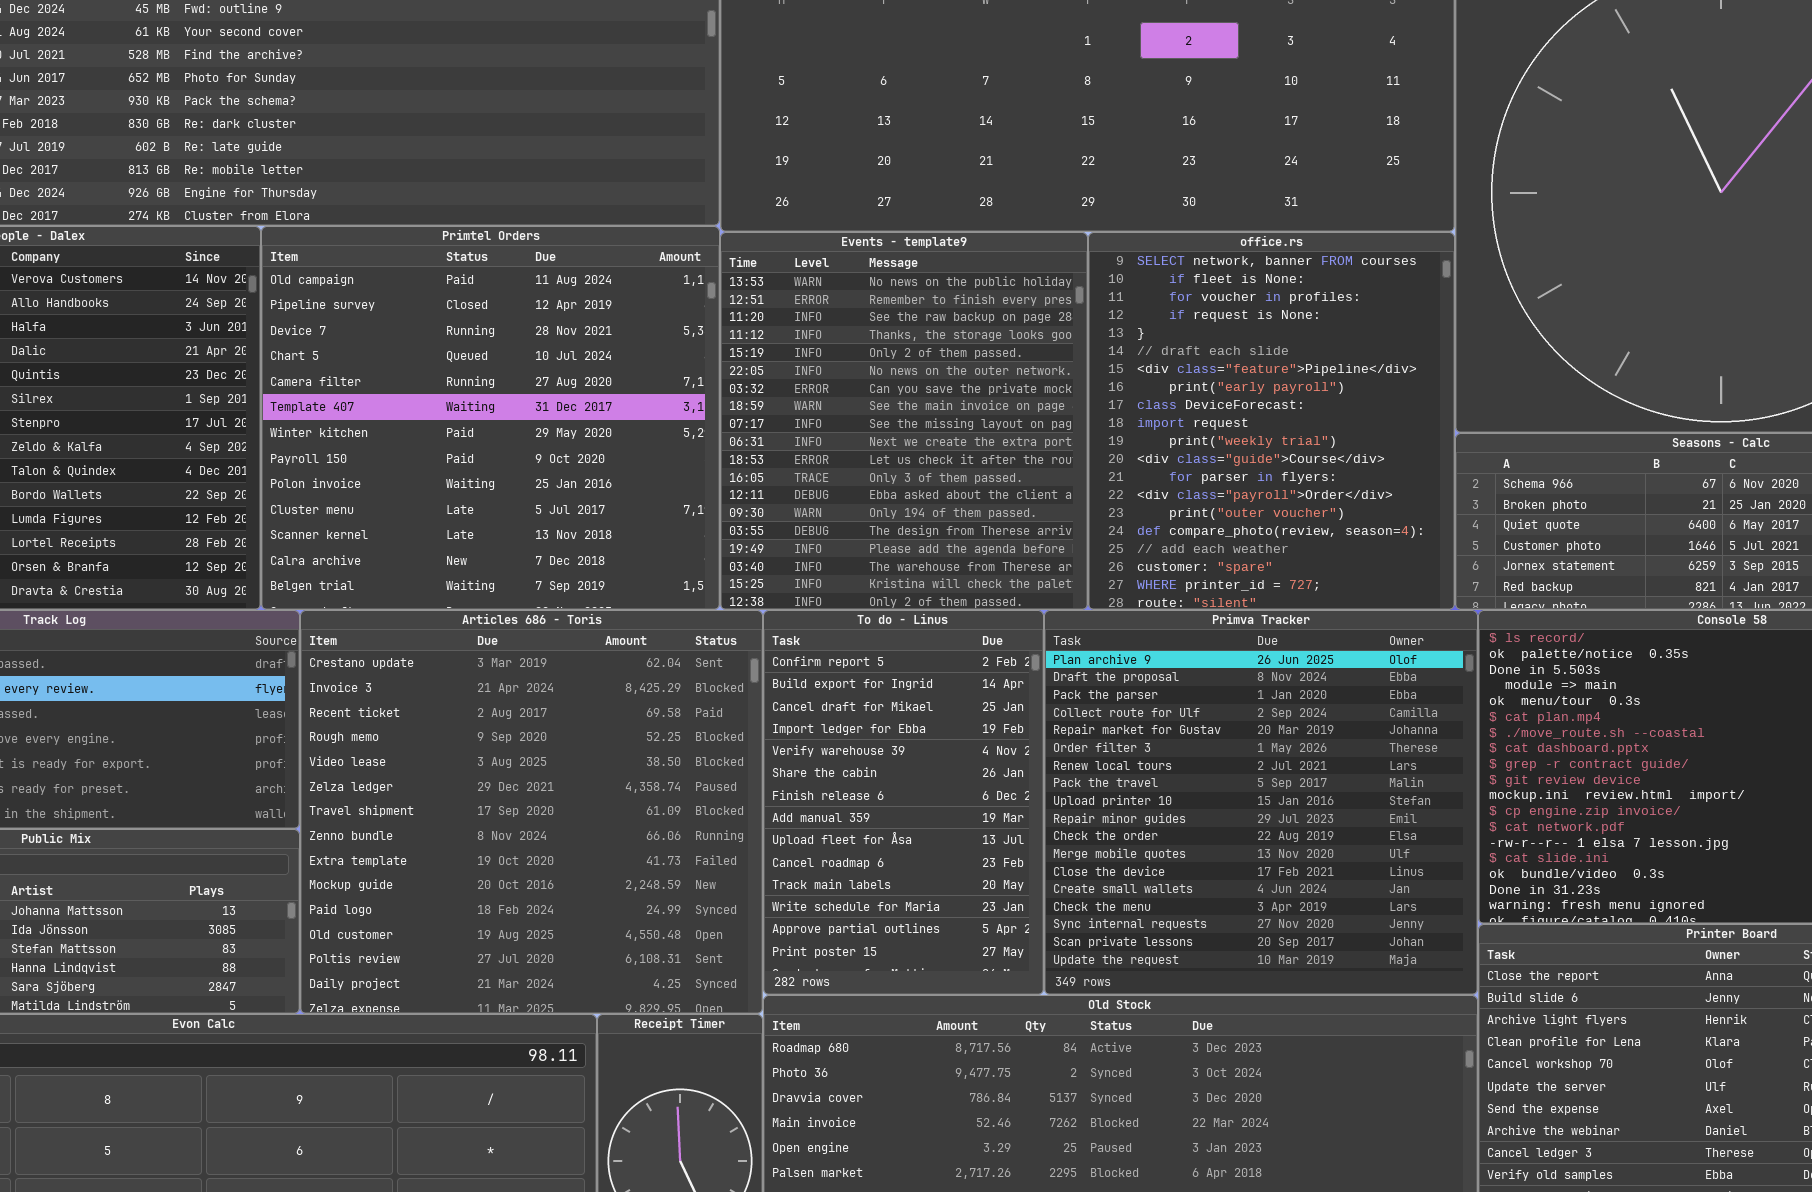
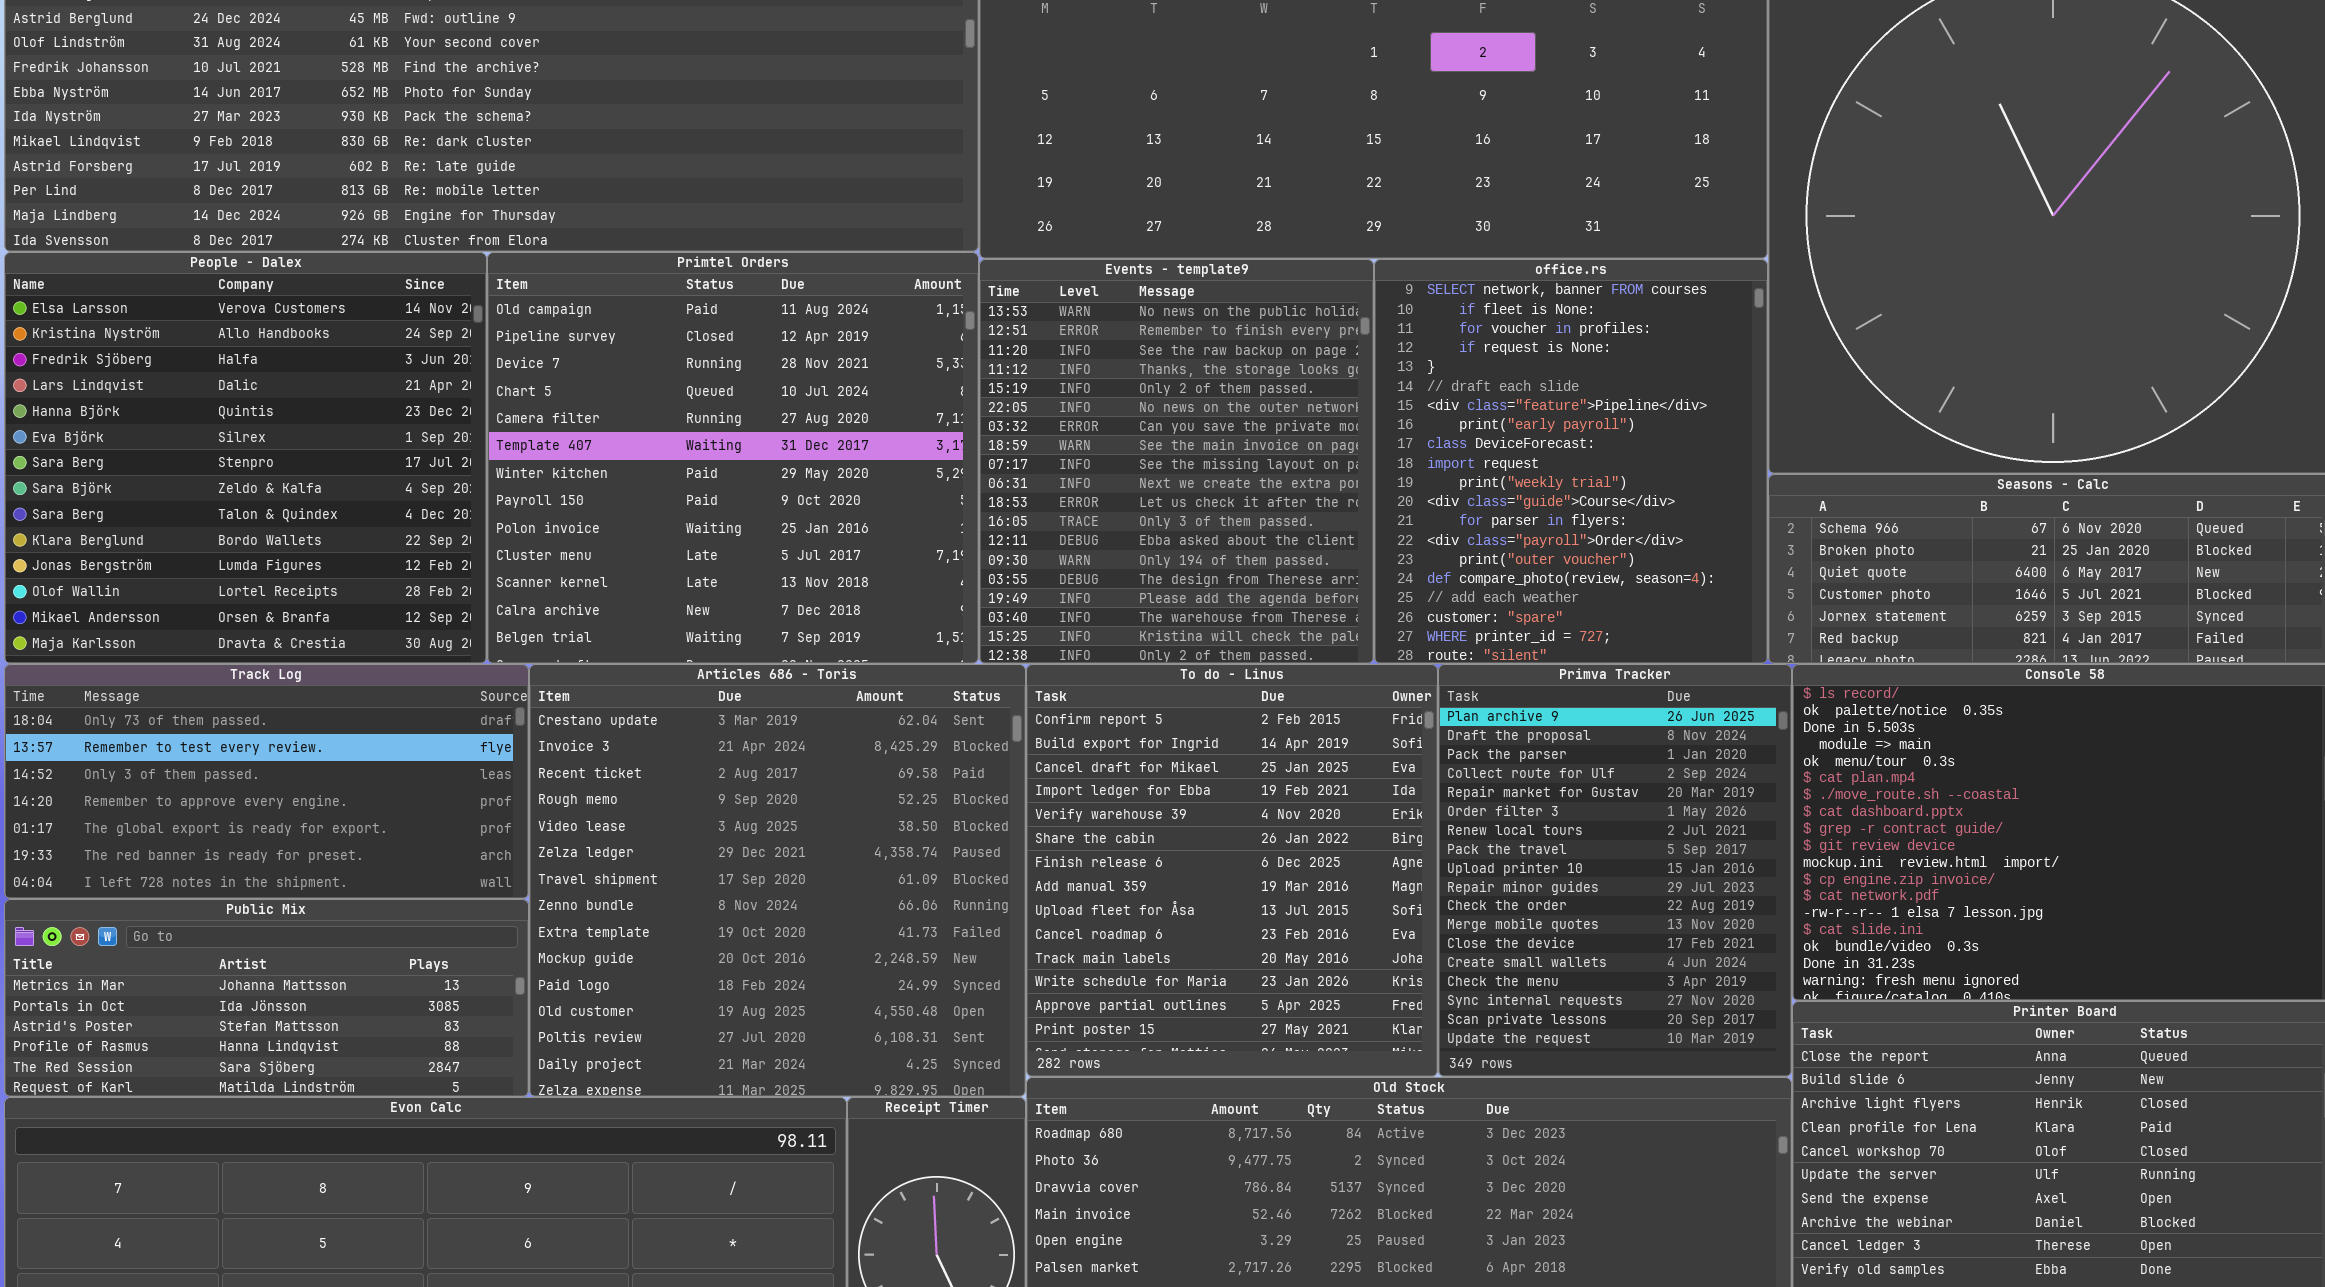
To do - Linus: [763,610,1044,995] -> [1026,664,1438,1077], resized
Primva Tracker: [1044,610,1478,995] -> [1438,664,1792,1077], resized

